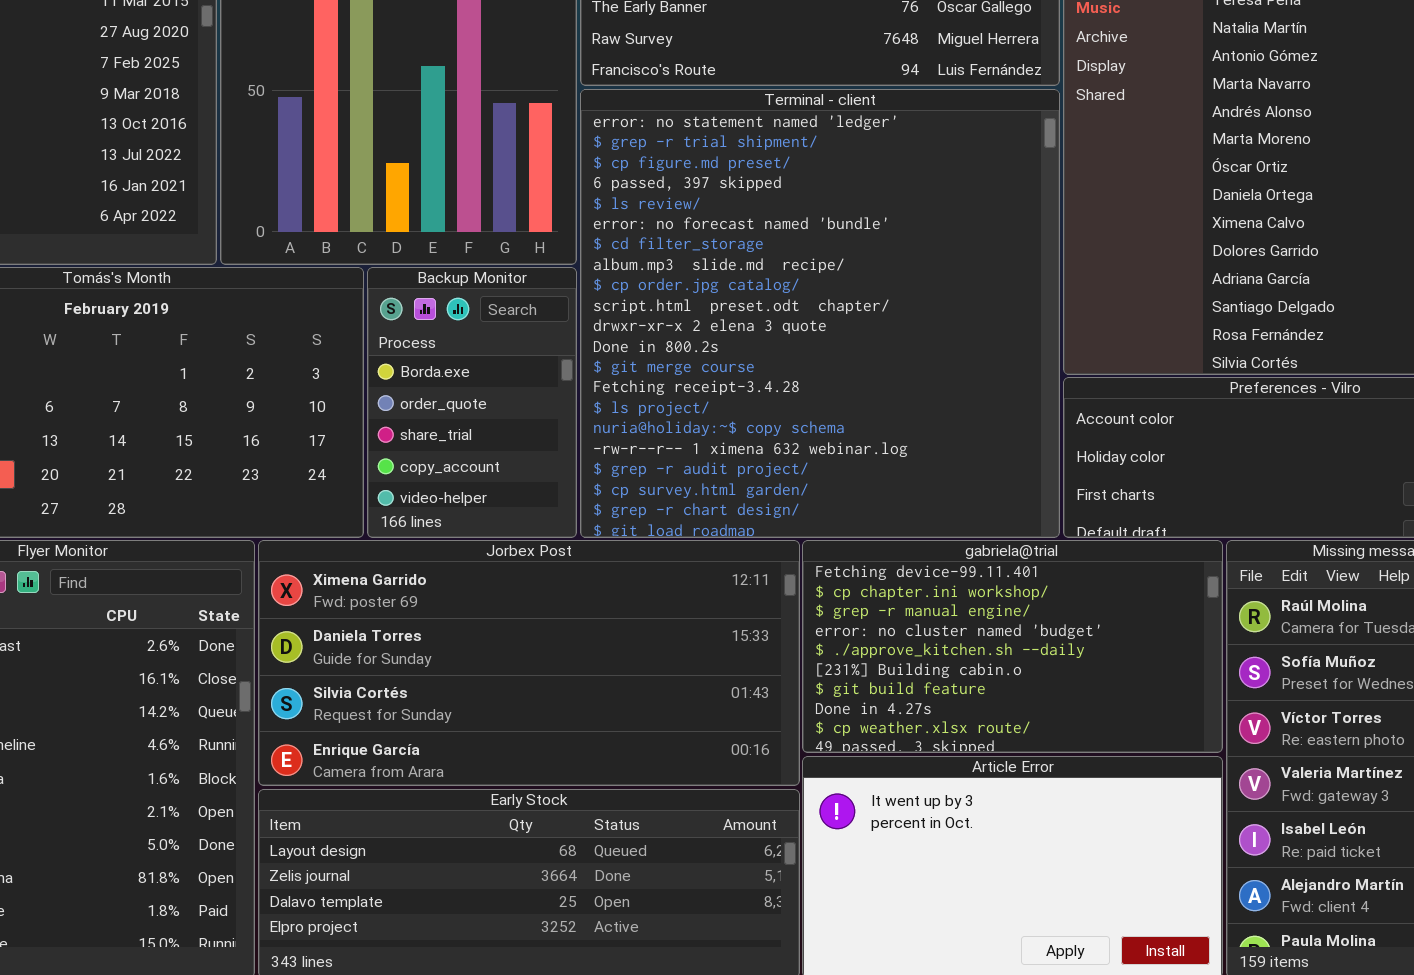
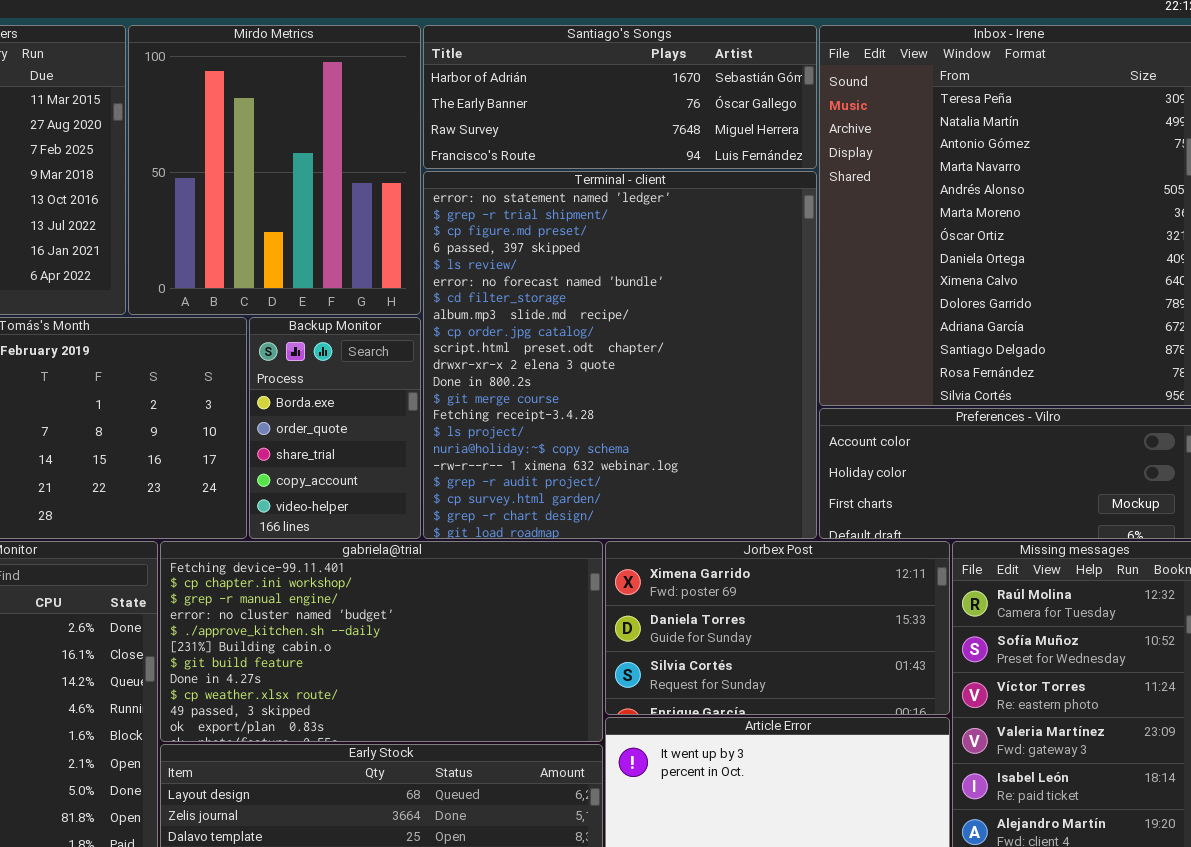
Jorbex Post: [258,540,800,786] -> [605,541,950,715], moved, resized
gabriela@trial: [802,540,1223,753] -> [160,541,603,742], moved, resized

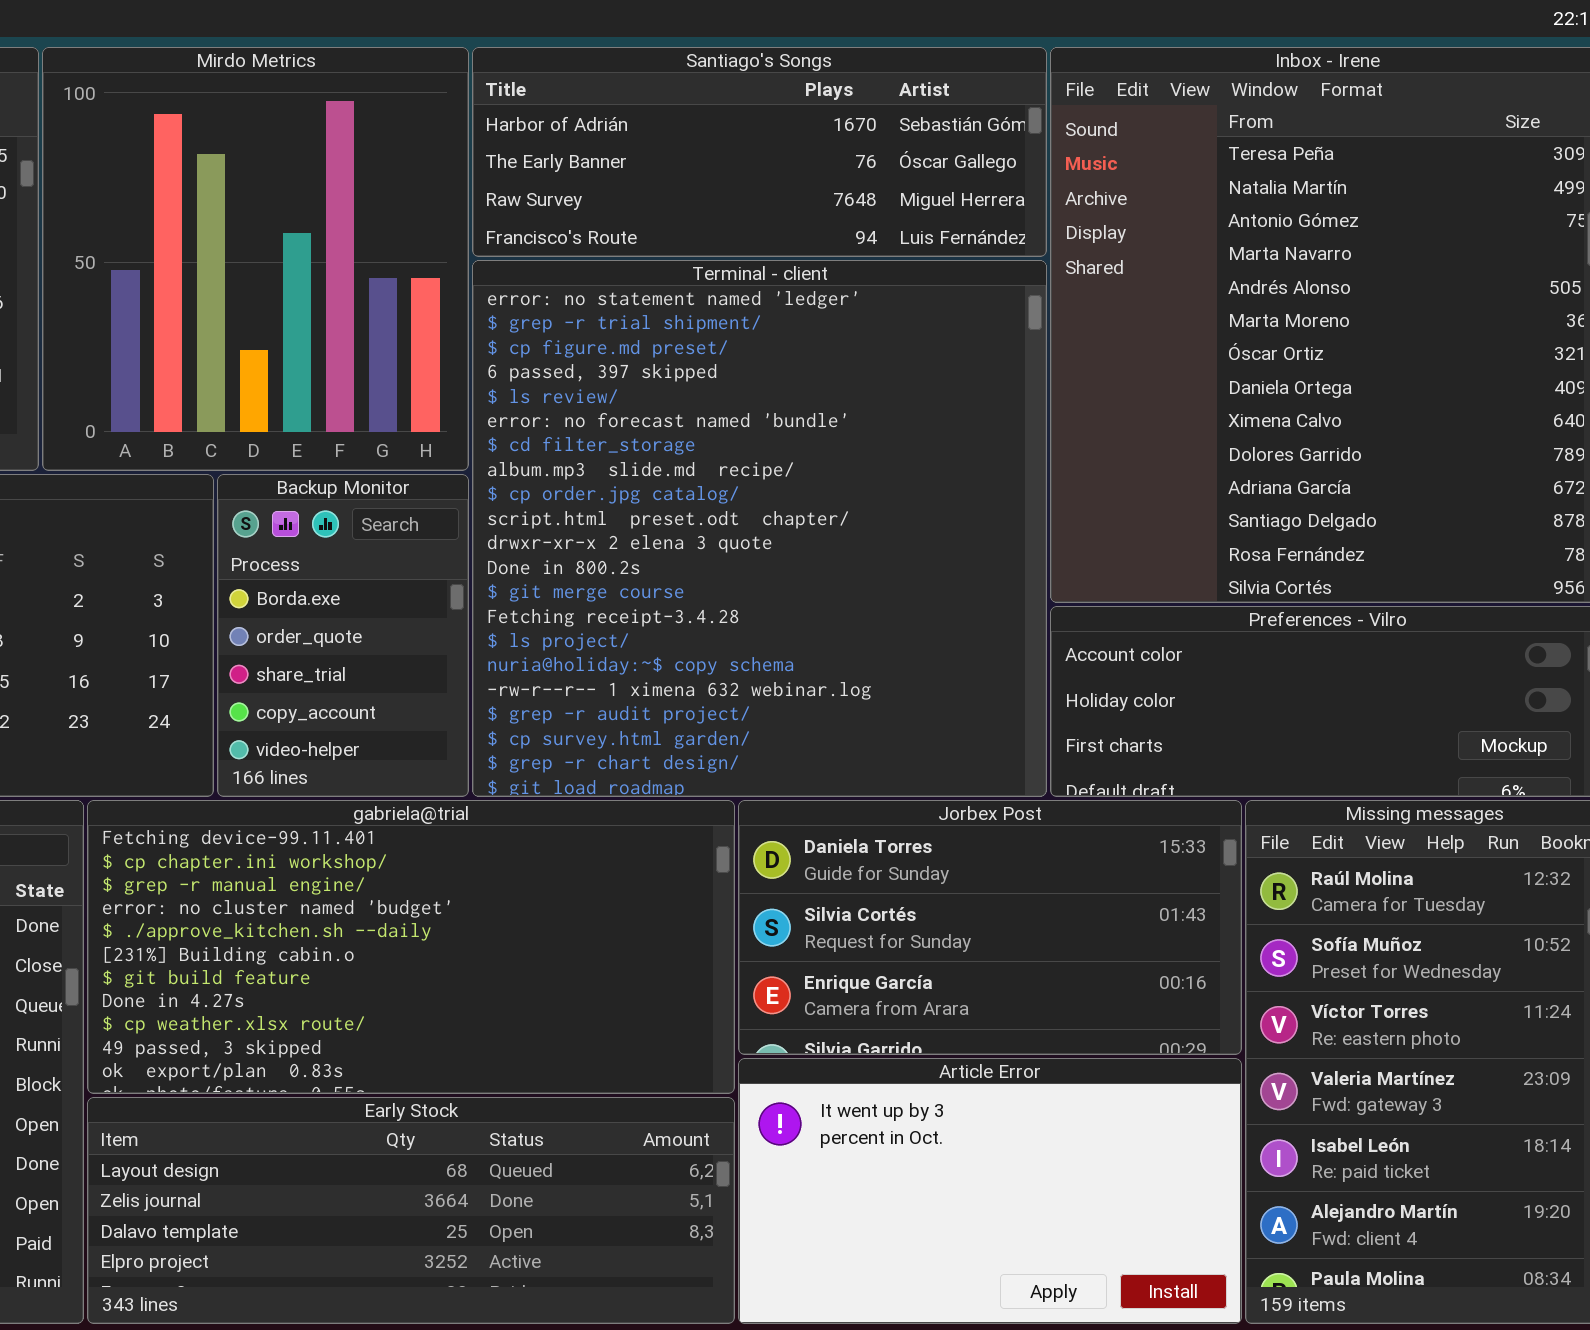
Jorbex Post: [605,541,950,715] -> [738,800,1242,1055], scrolled down 1 row

